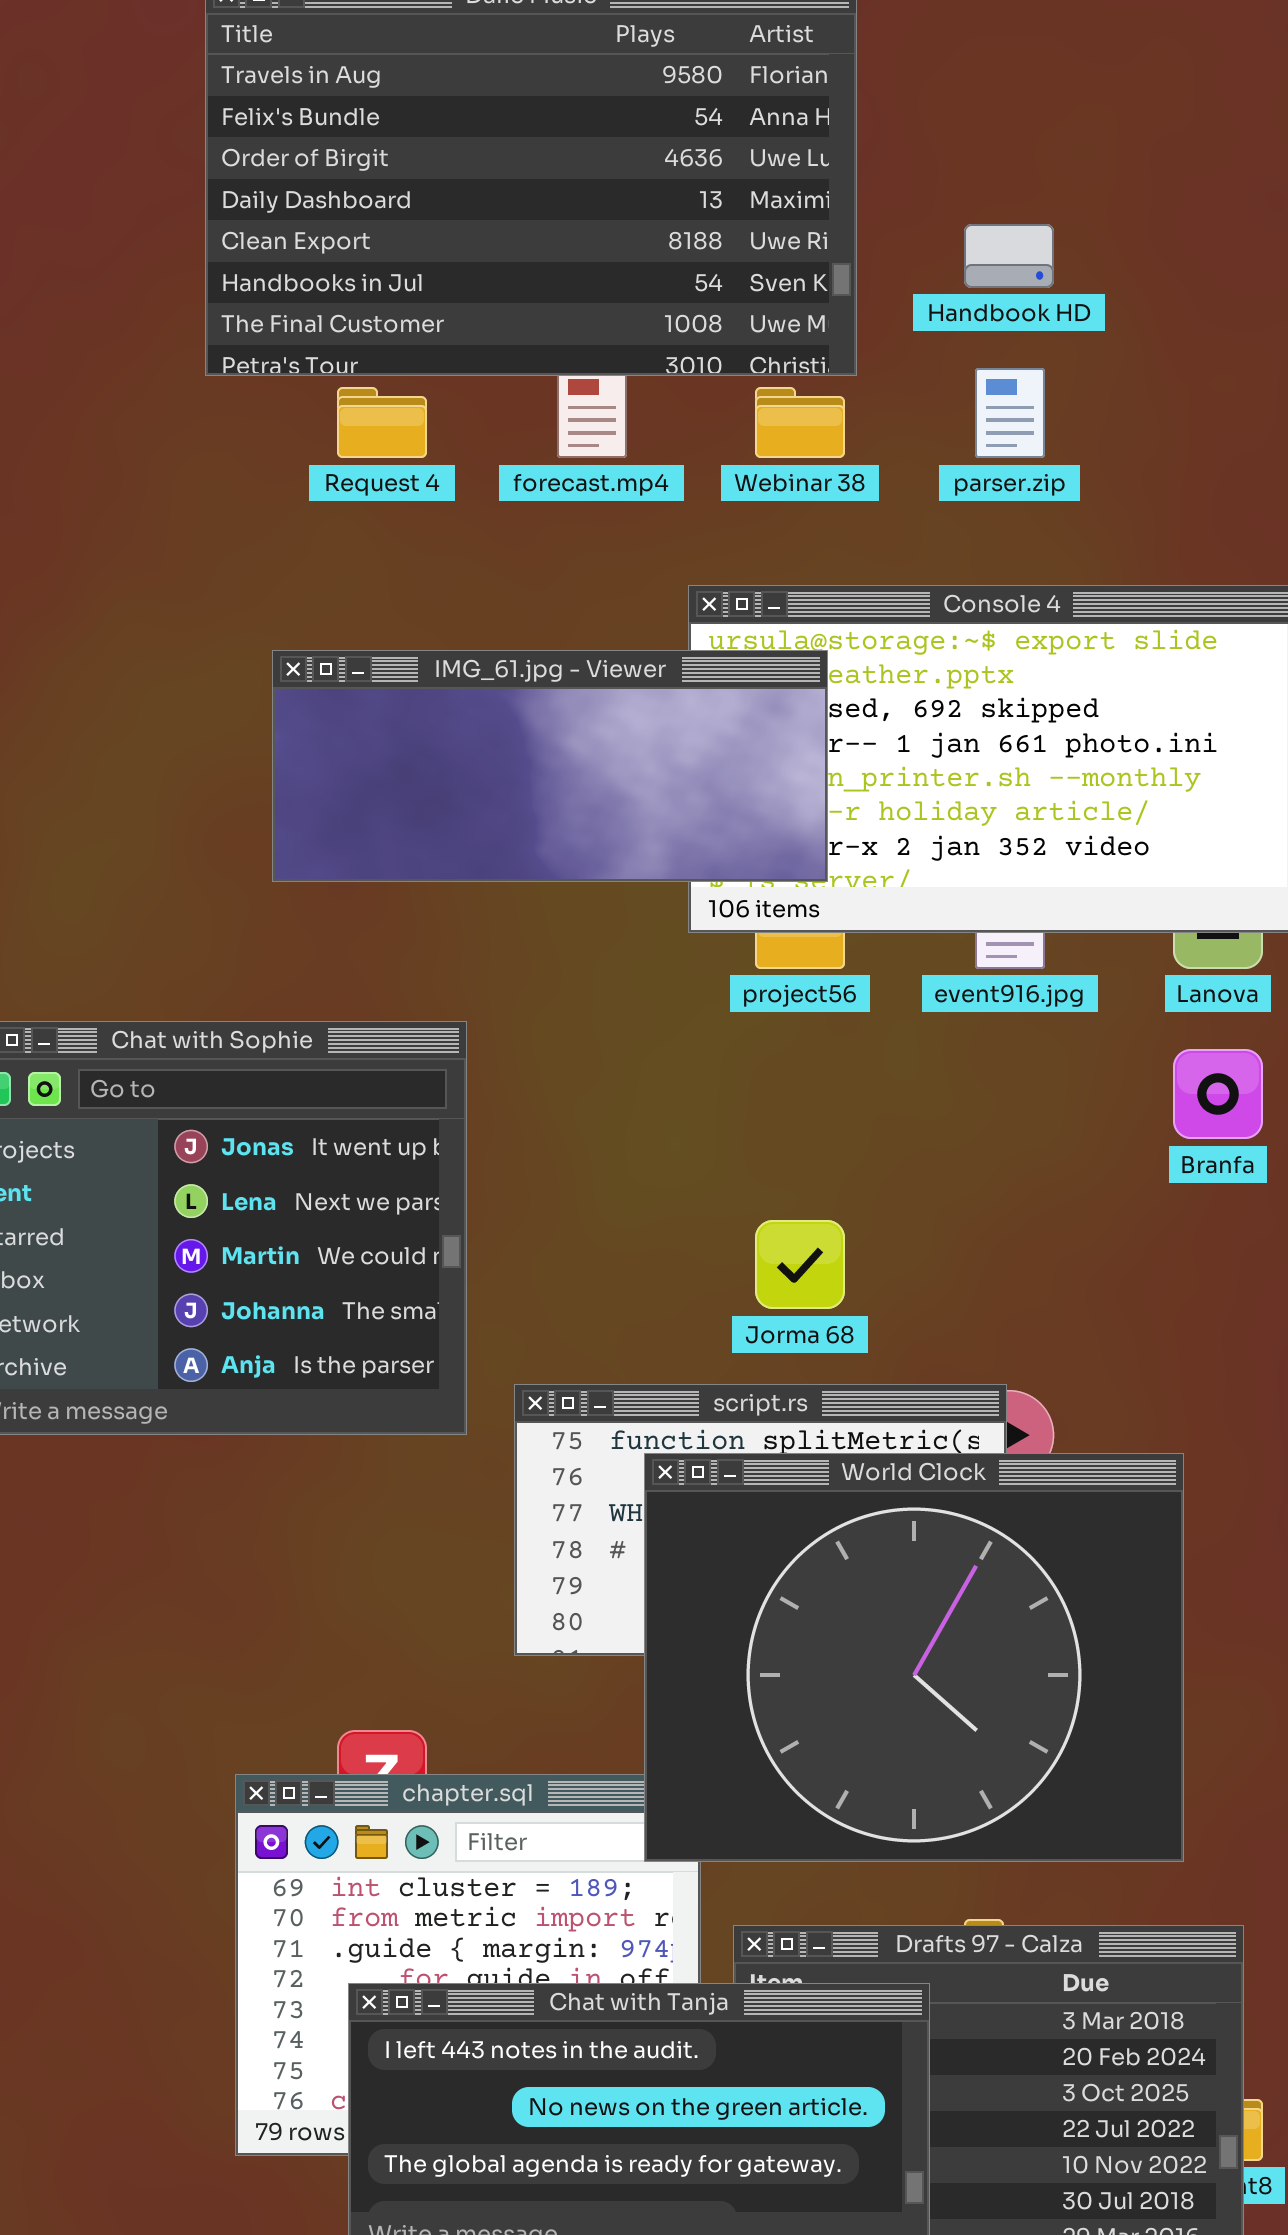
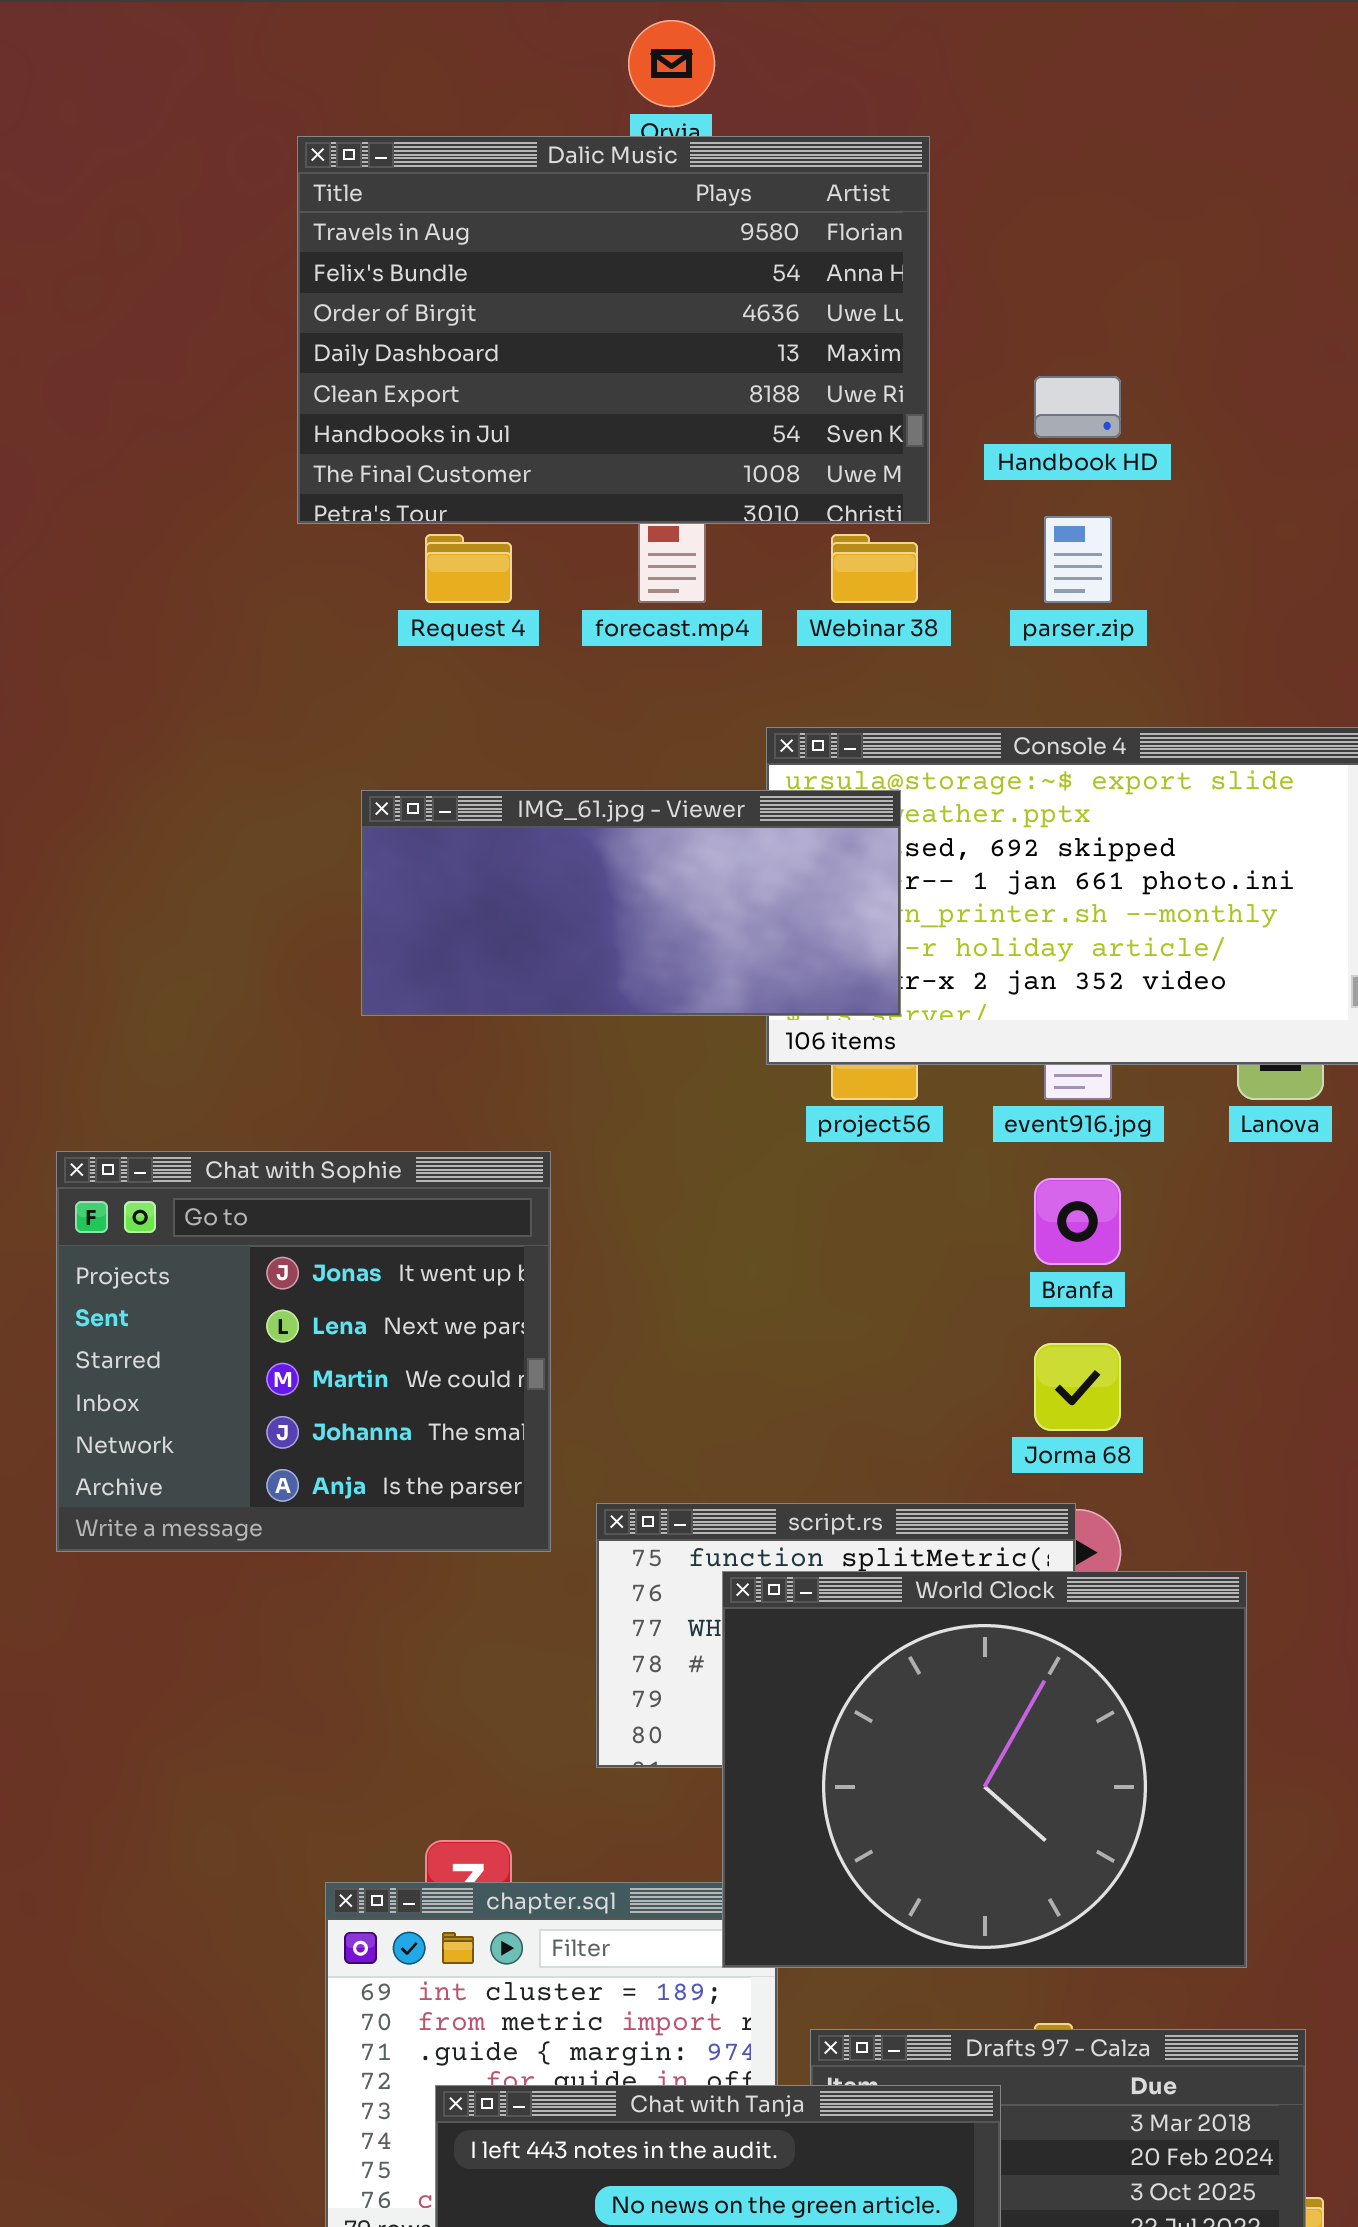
Branfa: [1173,1049,1263,1139] -> [1034,1178,1121,1265], moved
Jorma 68: [755,1220,845,1309] -> [1034,1343,1121,1431], moved

